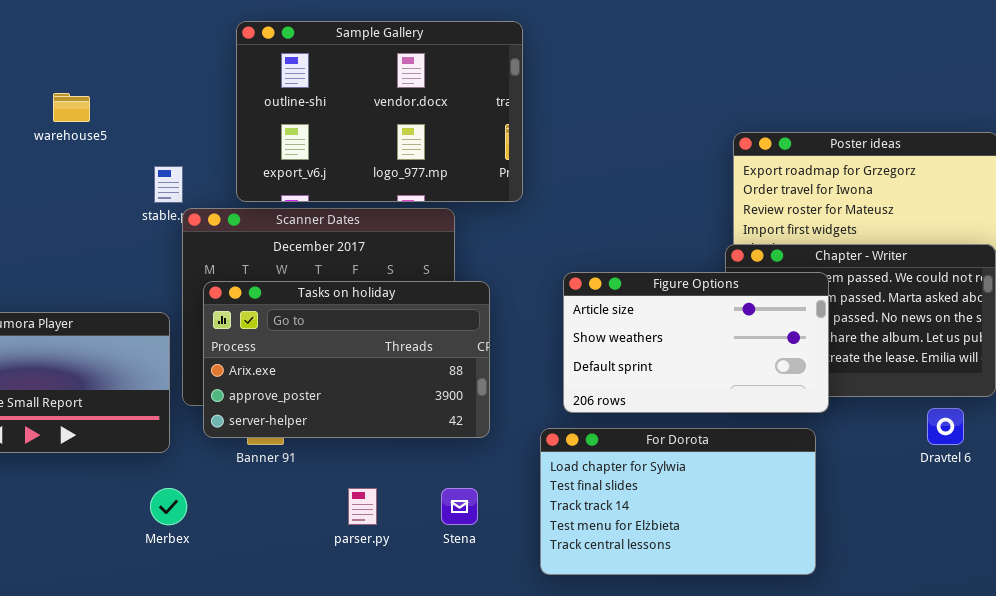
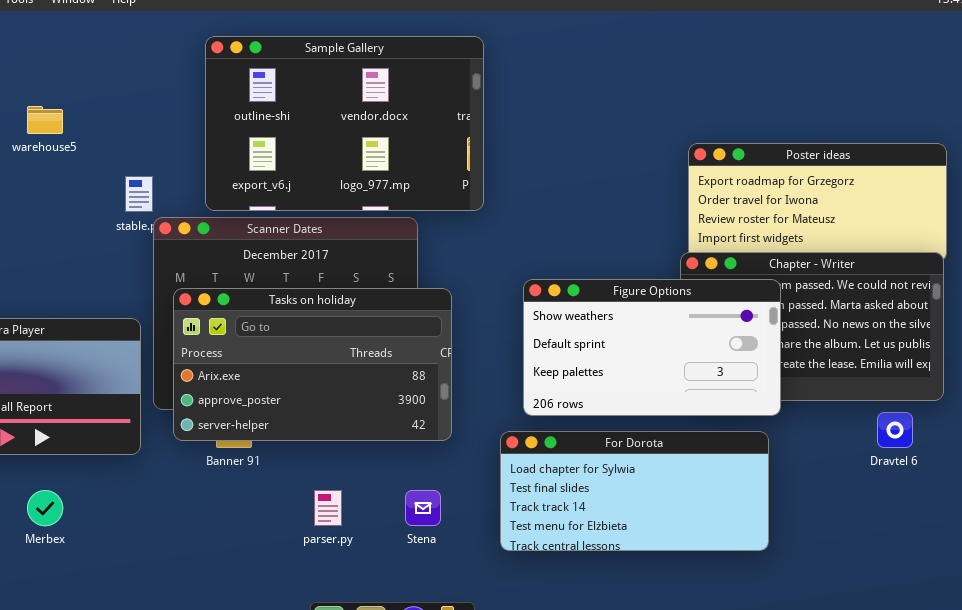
Figure Options: [563,272,829,413] -> [523,279,781,416], scrolled down 1 row
For Dorota: [540,428,816,575] -> [500,431,769,551], resized
Merbex: [150,488,187,525] -> [27,490,63,526], moved

